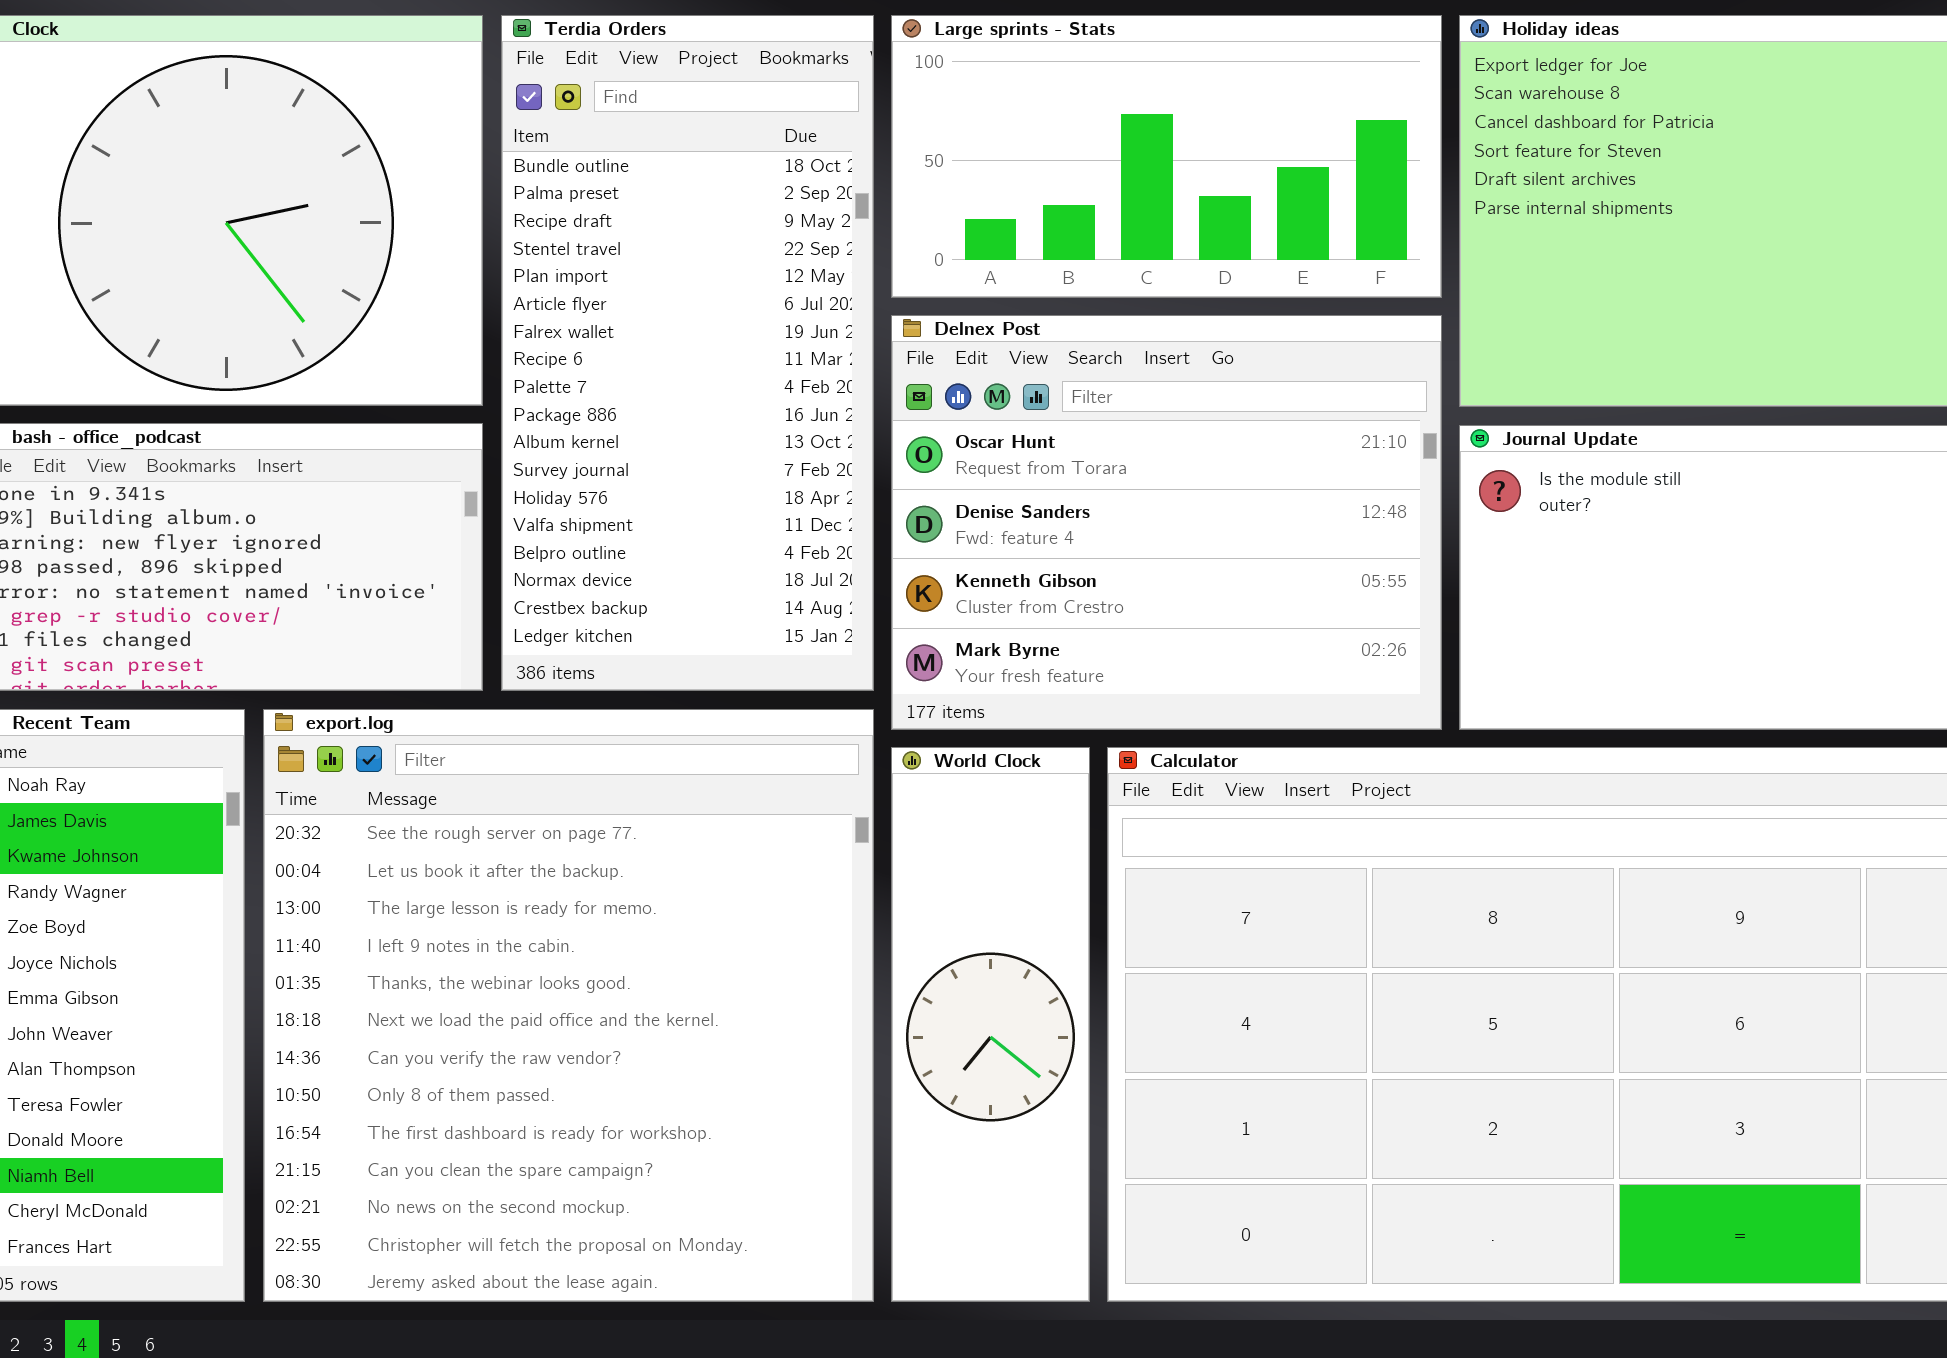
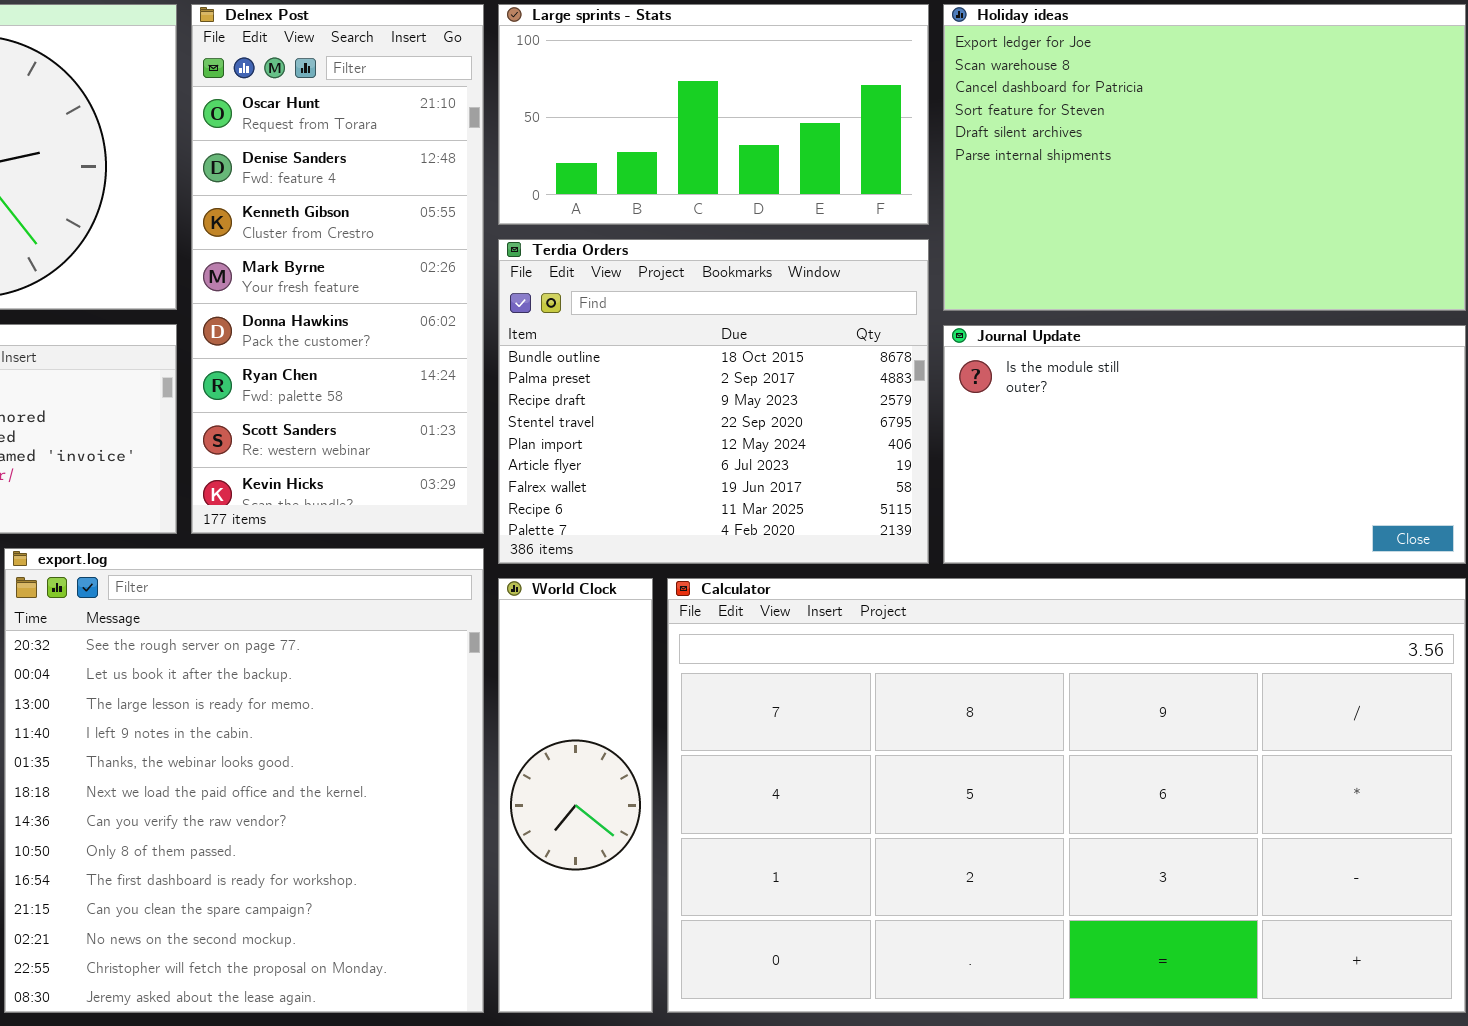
Terdia Orders: [501,15,874,691] -> [498,239,929,564], moved, resized
Delnex Post: [891,315,1442,730] -> [191,4,484,534], moved, resized

